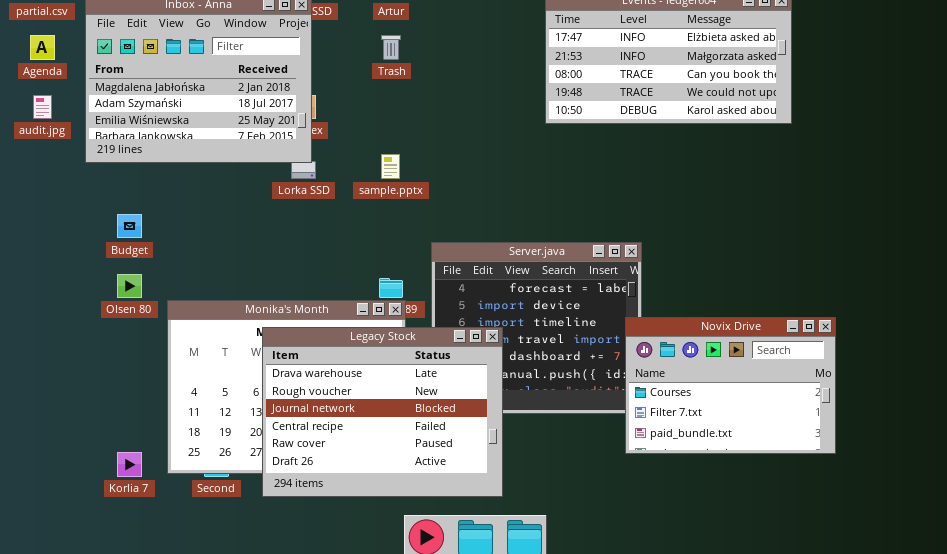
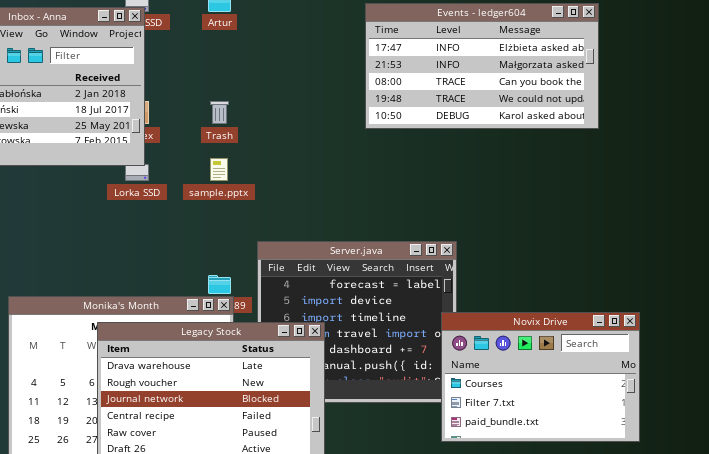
Trash: [381,35,401,60] -> [210,101,229,124], moved

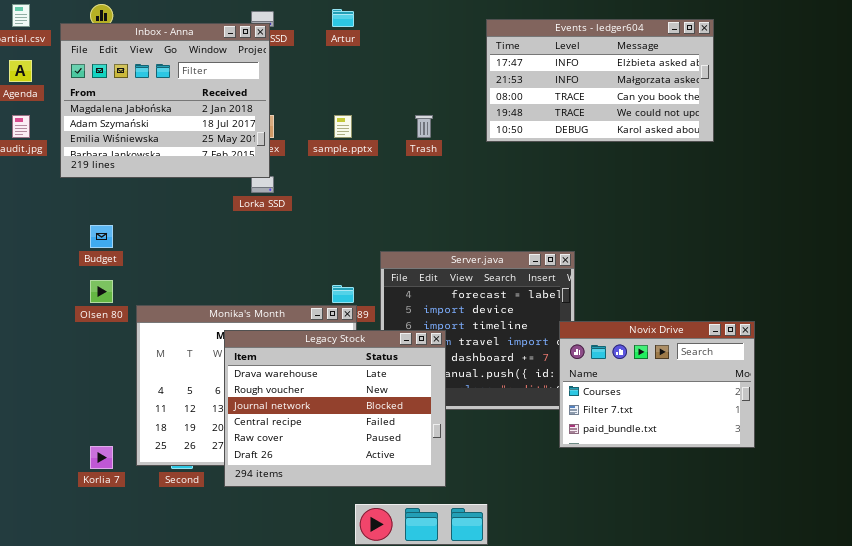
Trash: [210,101,229,124] -> [415,115,433,138], moved
sample.pptx: [210,158,228,181] -> [334,115,352,138], moved

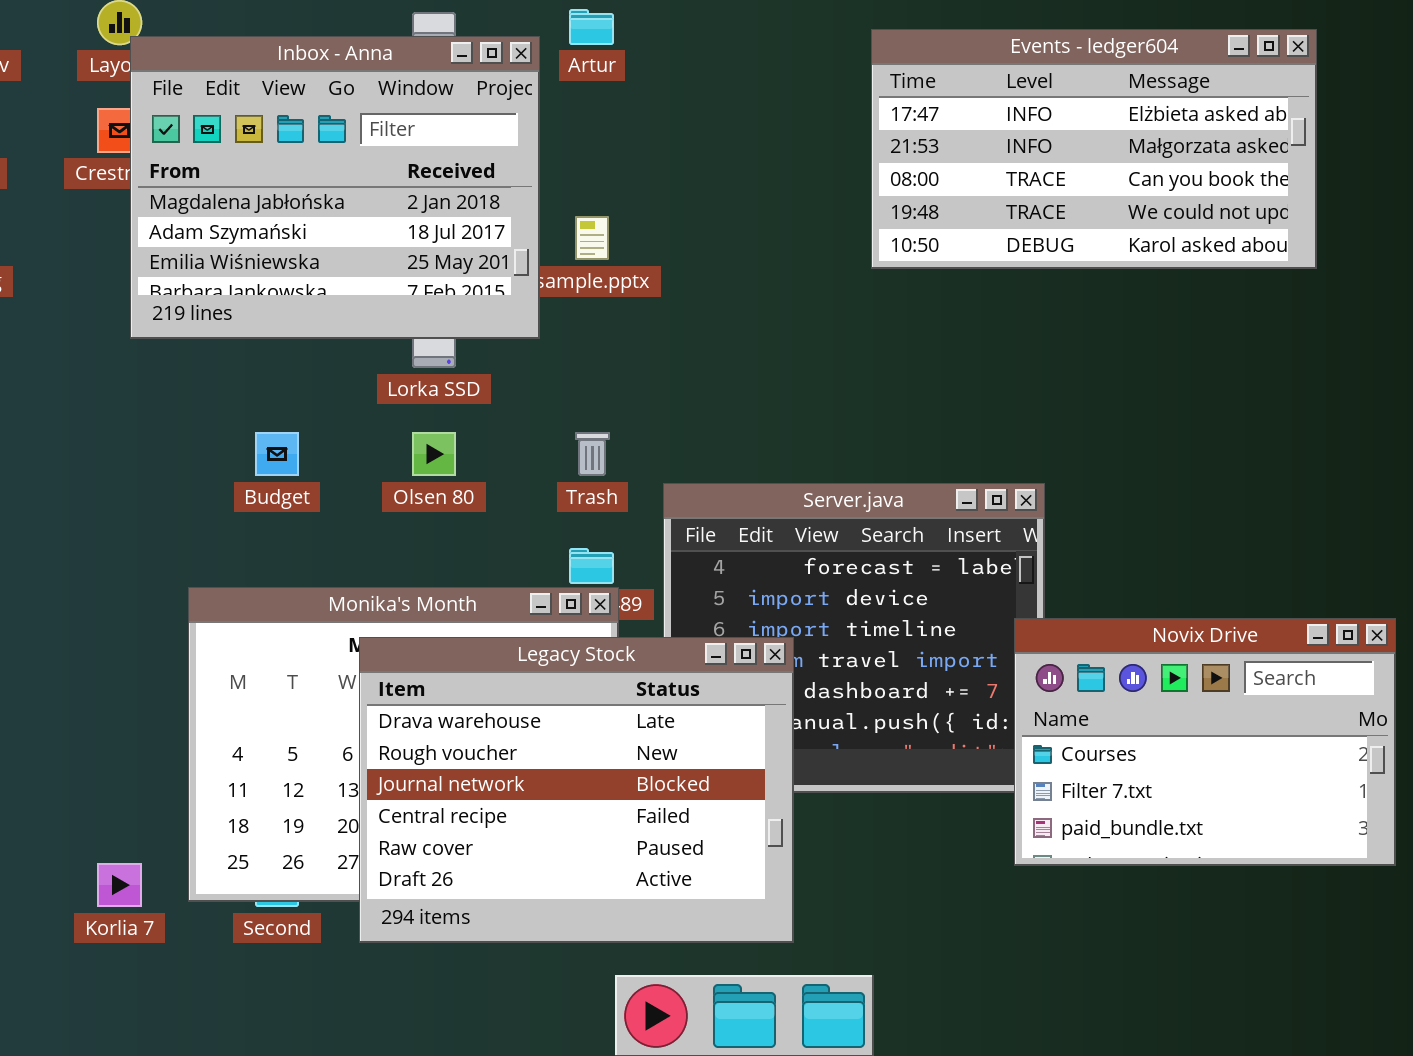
Inbox - Anna: [60,23,270,178] -> [130,36,540,339], moved
Trash: [415,115,433,138] -> [575,432,610,476], moved
Budget: [90,225,113,248] -> [255,432,299,476], moved
Olsen 80: [90,280,113,303] -> [412,432,456,476], moved

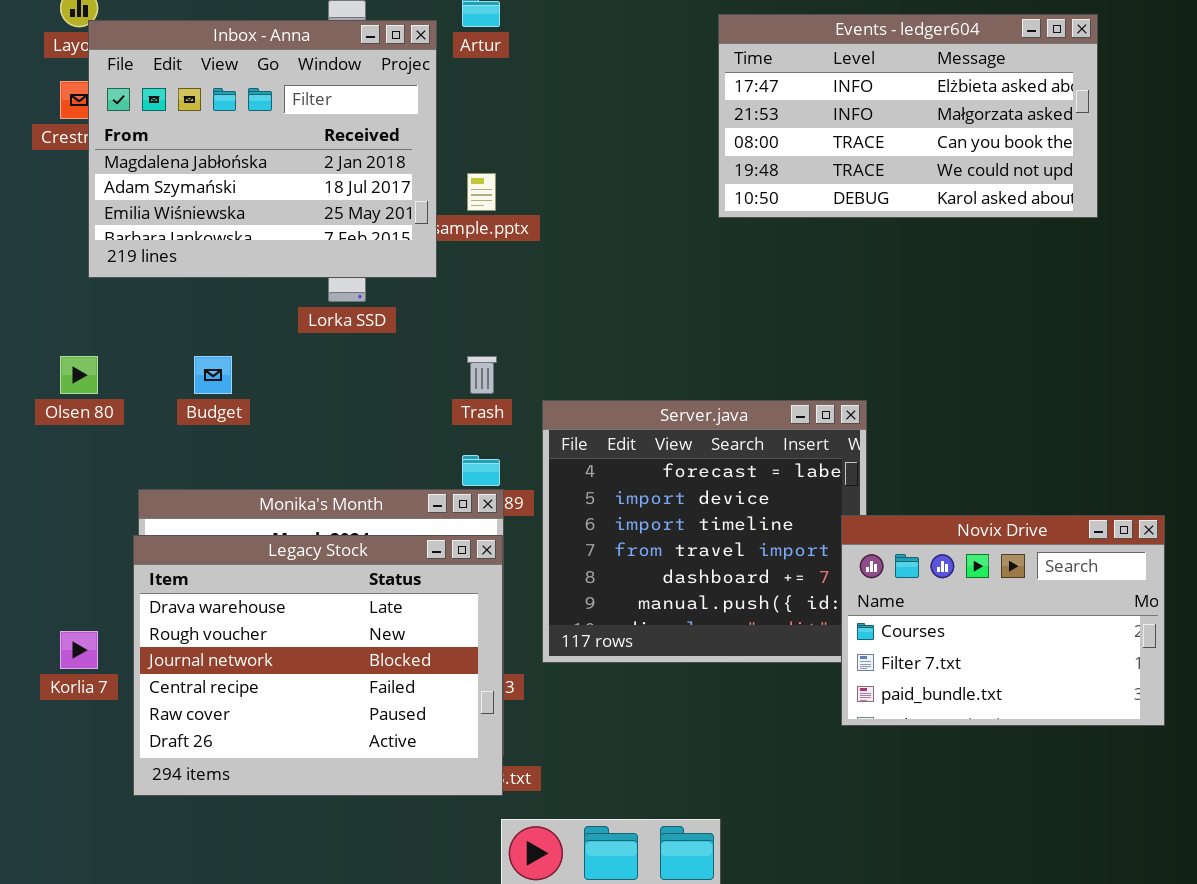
Olsen 80: [412,432,456,476] -> [60,356,98,394], moved
Legacy Stock: [359,637,794,943] -> [133,535,503,796], moved
Korlia 7: [97,863,142,907] -> [60,631,98,669], moved

